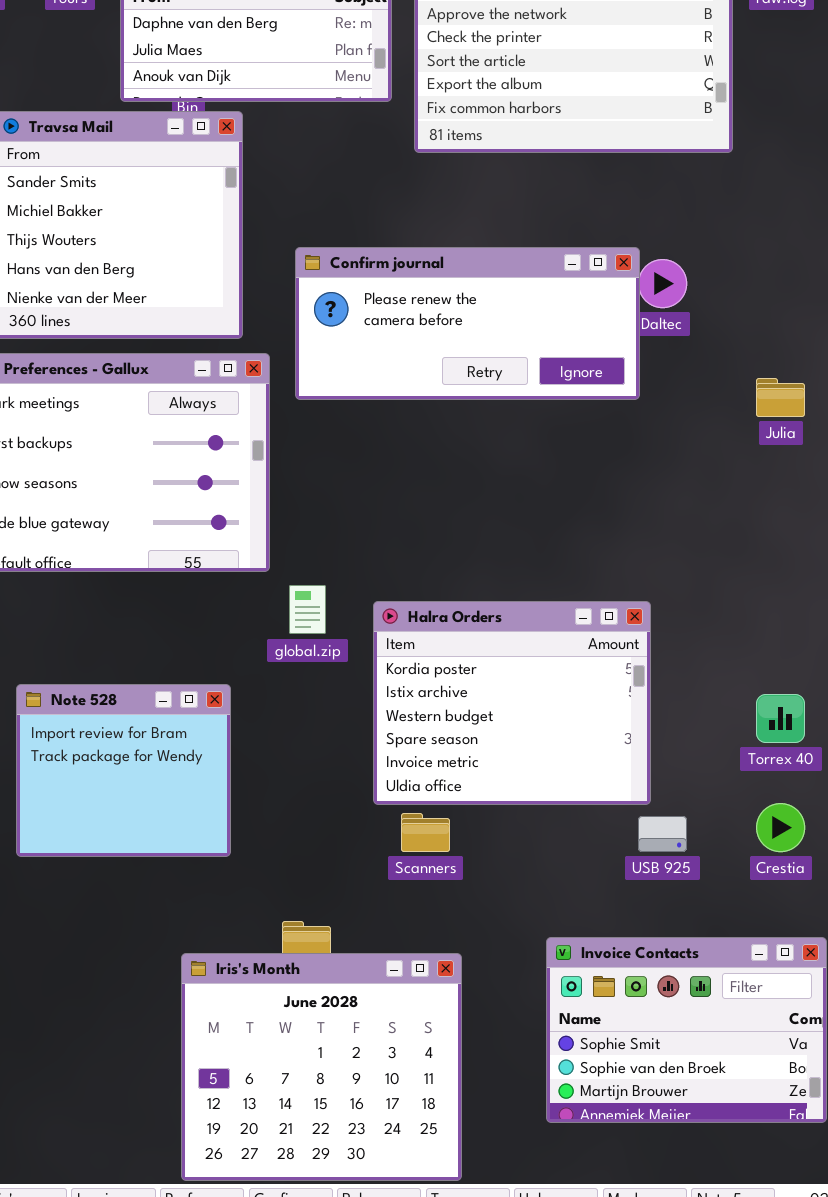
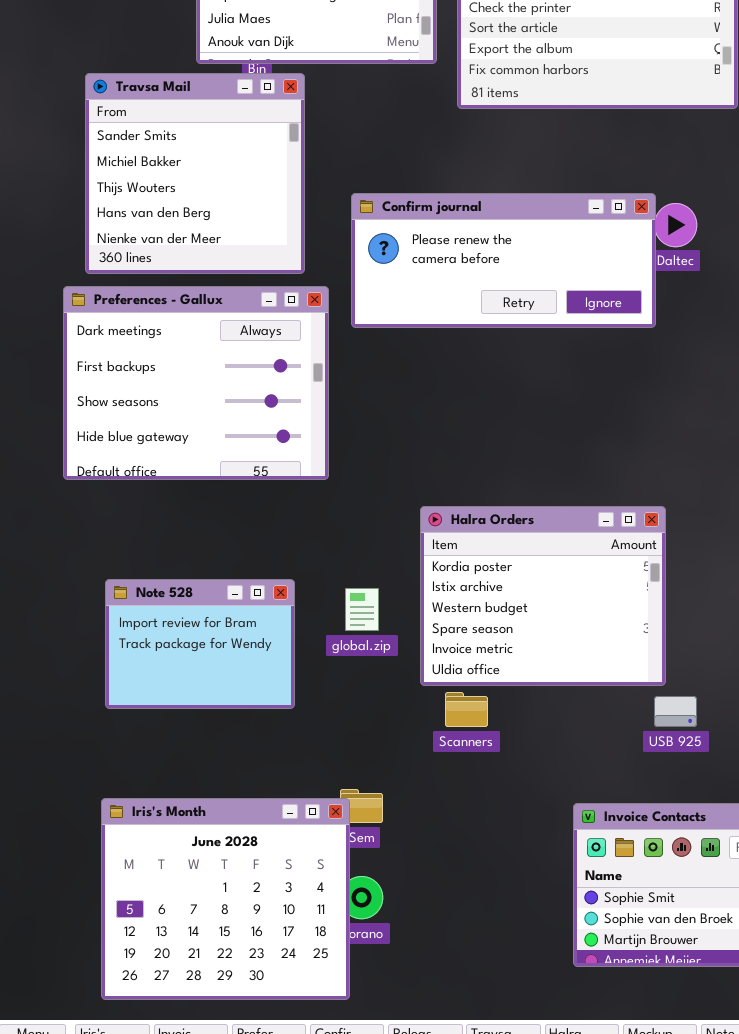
global.zip: [289,585,326,634] -> [345,588,379,631], moved
Note 528: [16,684,231,857] -> [105,579,295,709], resized
Iris's Month: [181,953,462,1181] -> [101,798,350,1000], moved

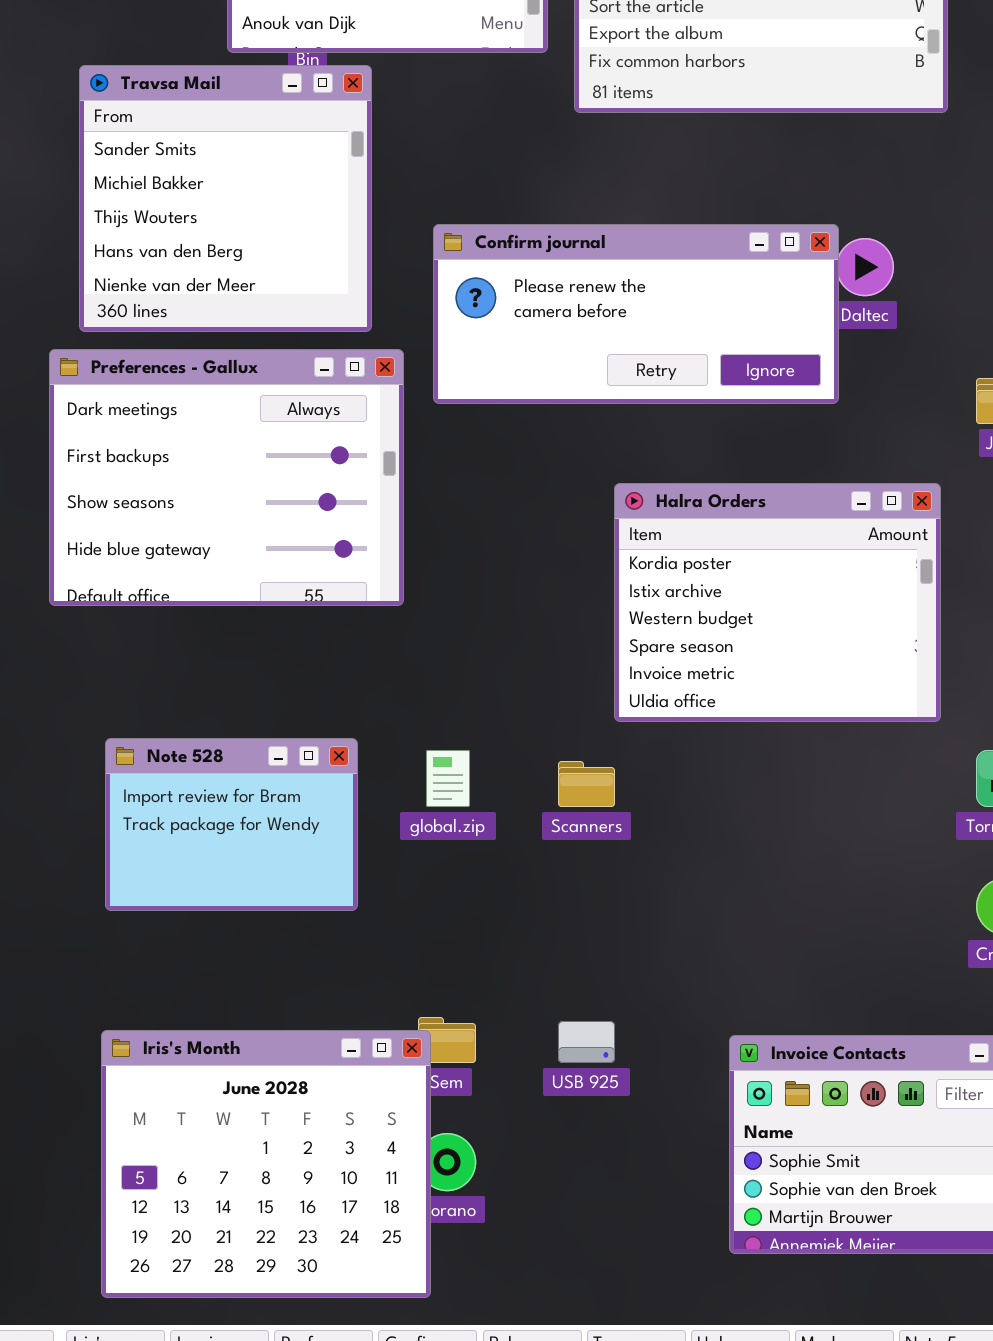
Halra Orders: [420,506,666,686] -> [614,483,941,722], moved
Scanners: [445,692,488,727] -> [558,761,615,807], moved
USB 925: [654,696,697,727] -> [558,1021,615,1063], moved

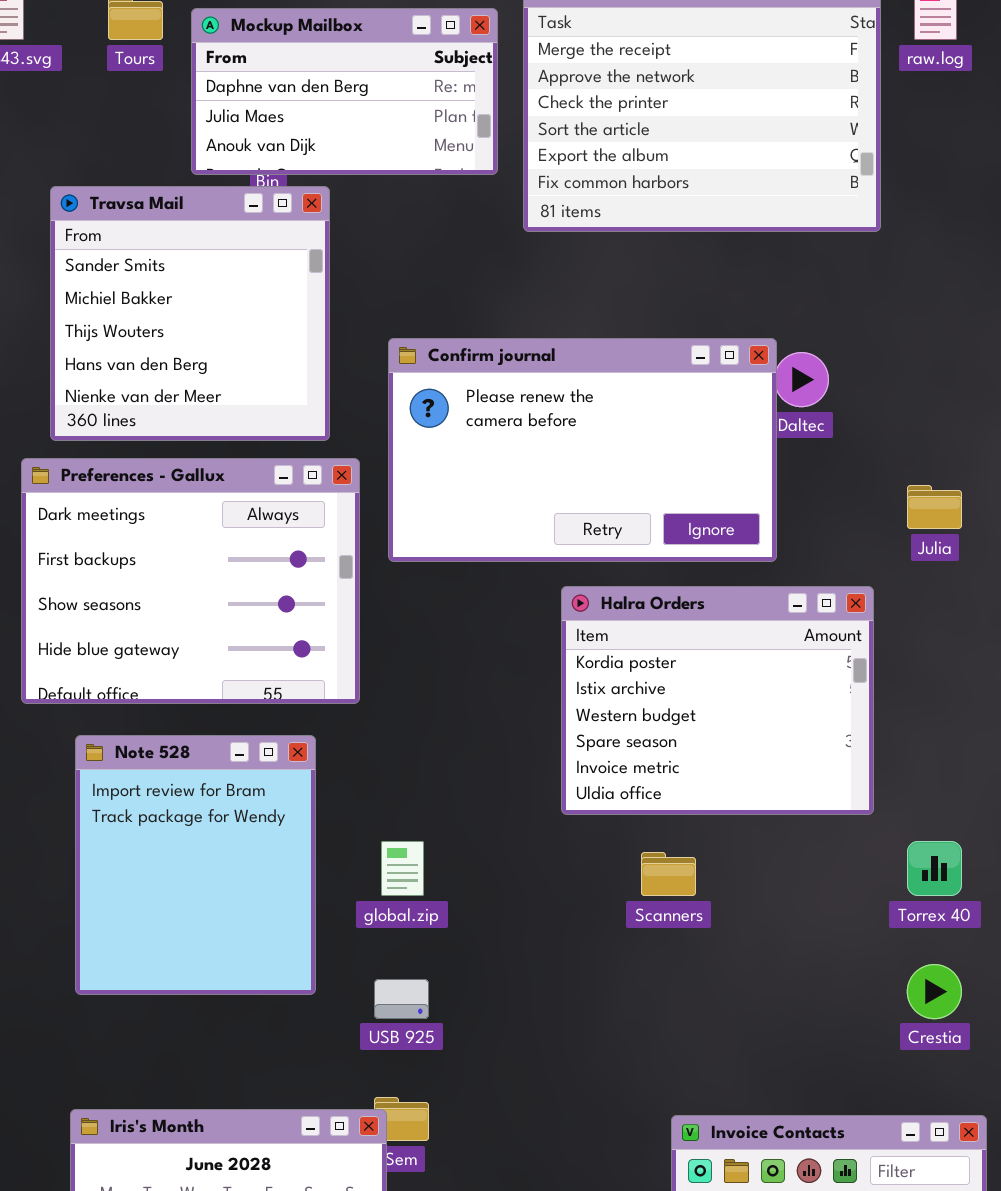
Confirm journal: [433,224,839,404] -> [388,338,777,562], resized
Note 528: [105,738,358,911] -> [75,735,316,995], resized
Scanners: [558,761,615,807] -> [641,852,696,896], moved
USB 925: [558,1021,615,1063] -> [374,979,429,1019], moved

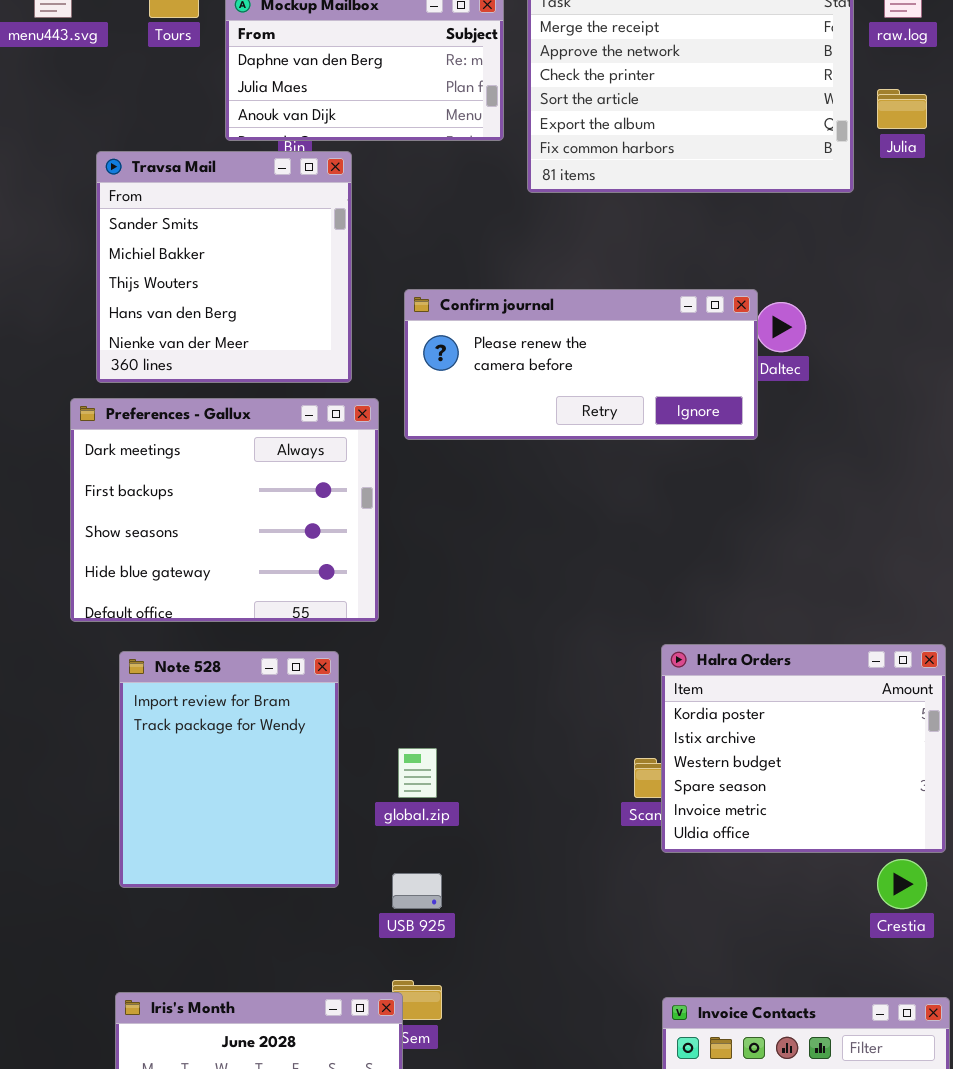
Confirm journal: [388,338,777,562] -> [404,289,758,440], resized
Julia: [907,485,962,529] -> [877,89,927,129], moved
Halra Orders: [561,586,874,815] -> [661,644,946,853], moved

